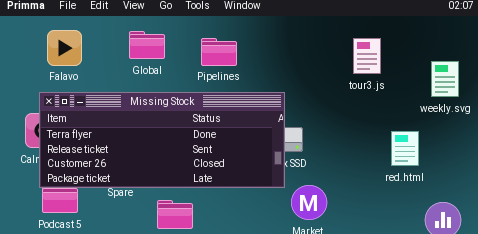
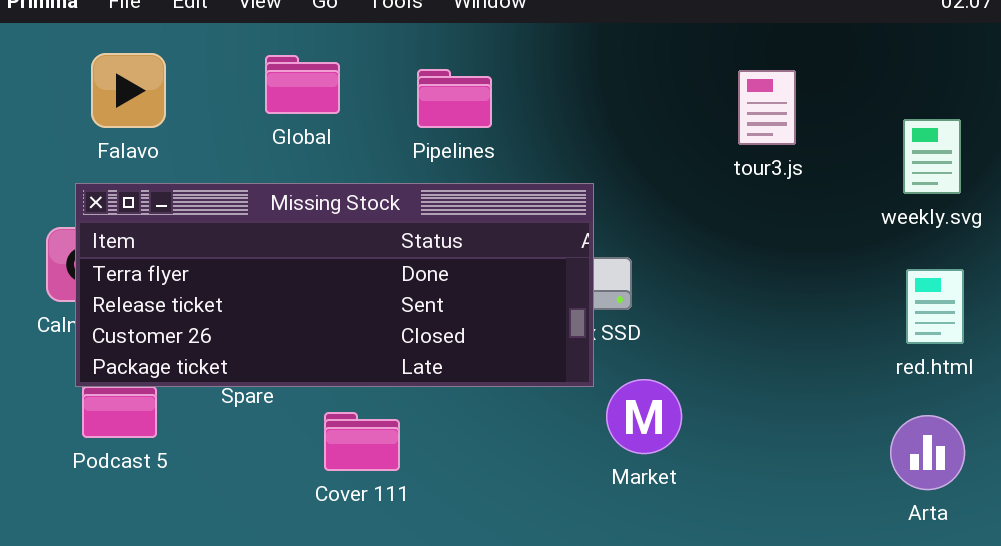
red.html: [391,131,419,166] -> [906,269,964,344], moved

